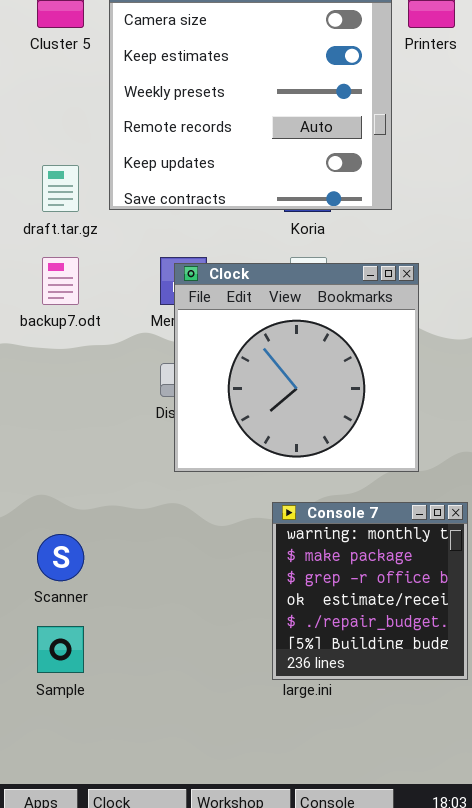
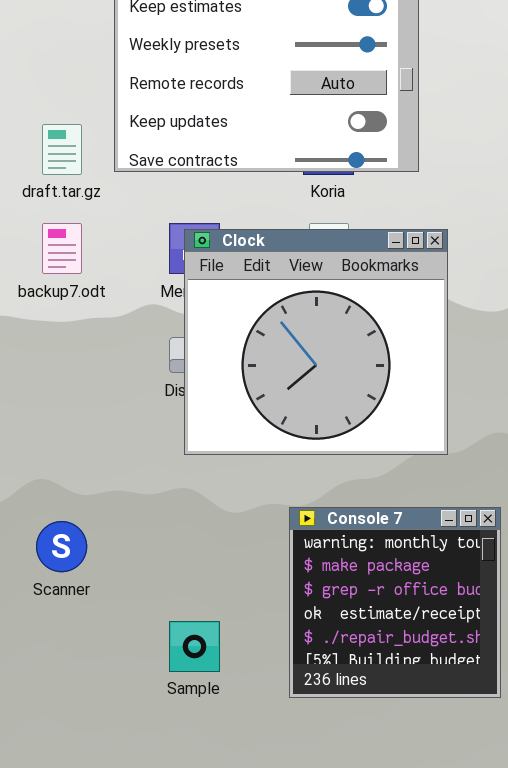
Console 7: [272,502,468,680] -> [289,507,501,698], moved
Sample: [37,626,84,673] -> [169,621,220,672], moved

